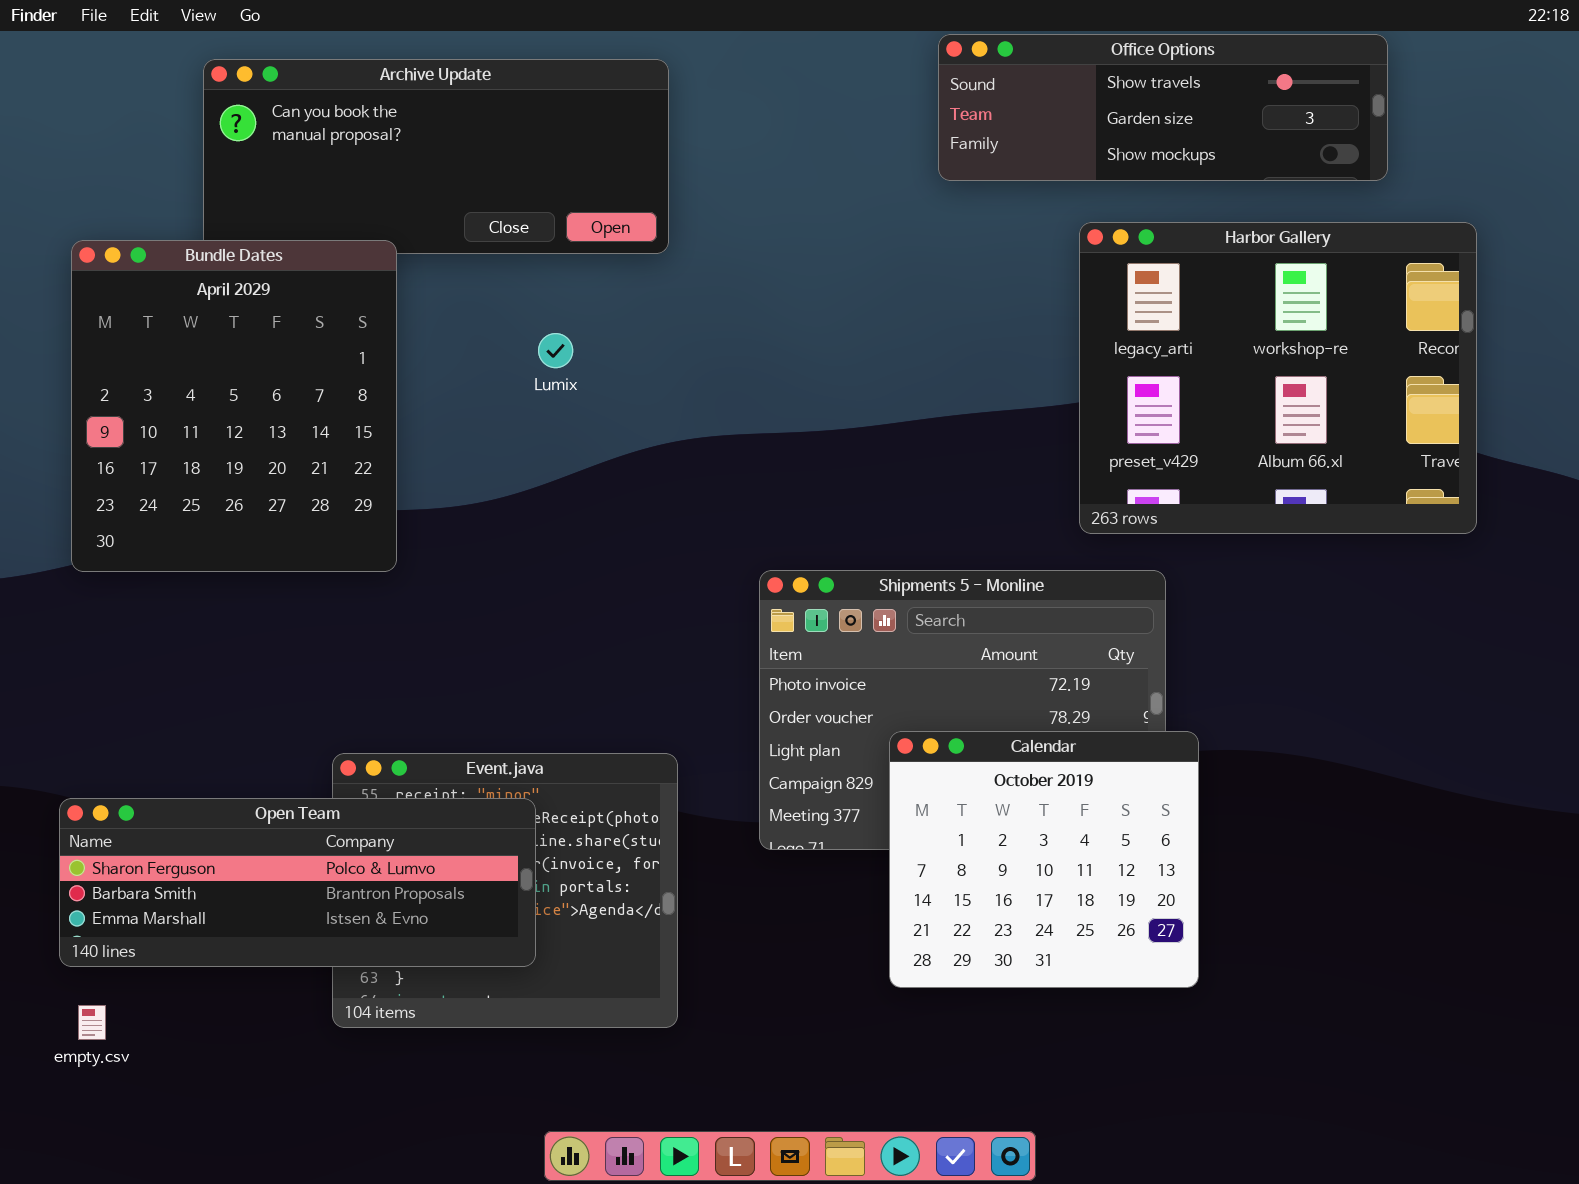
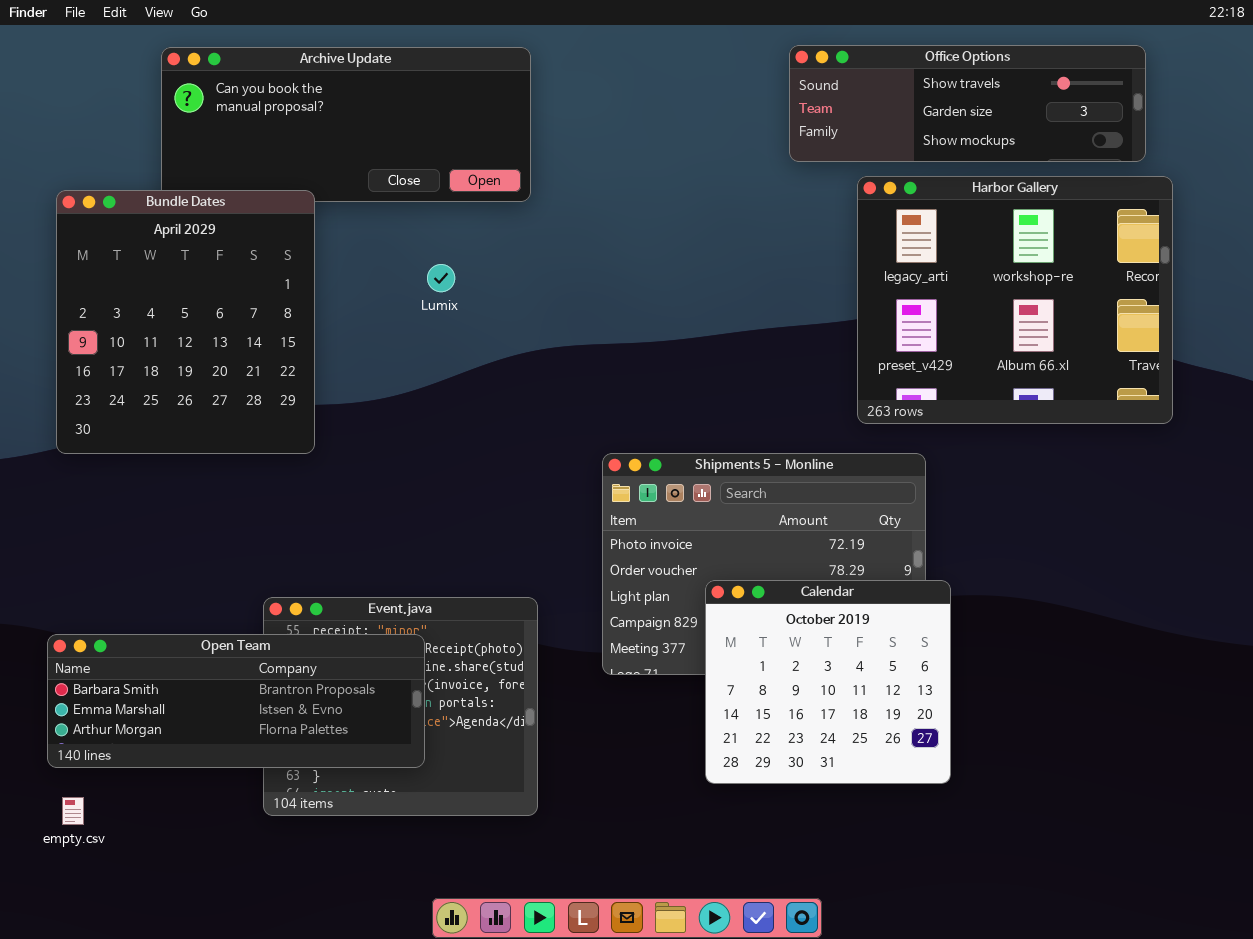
Office Options: [938,34,1388,181] -> [789,45,1146,162], moved
Open Team: [59,798,536,967] -> [47,634,425,768], scrolled down 1 row

